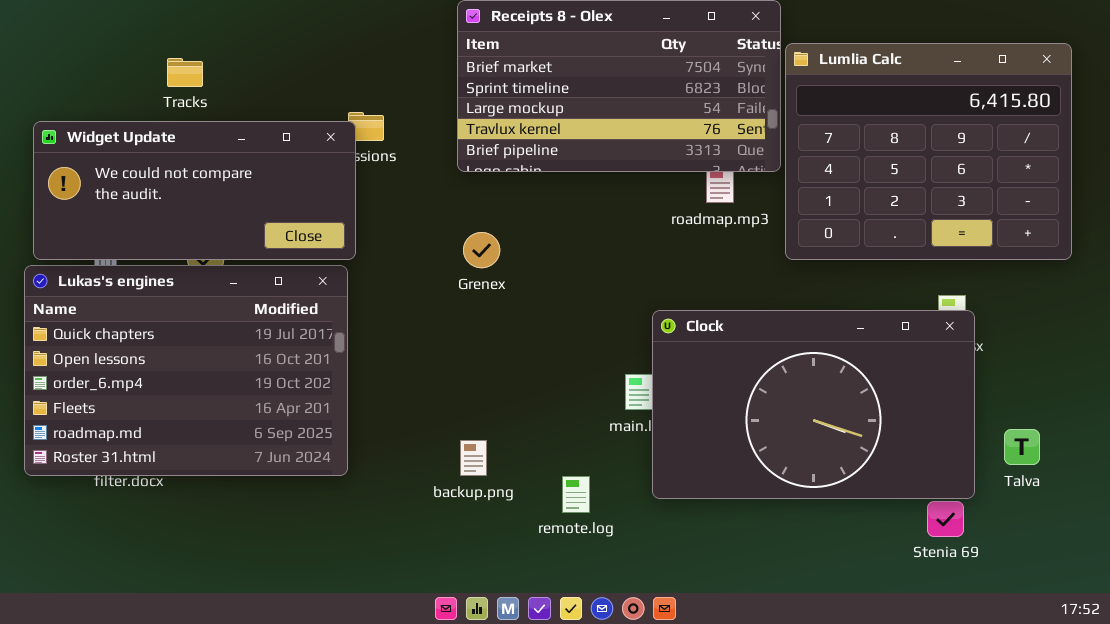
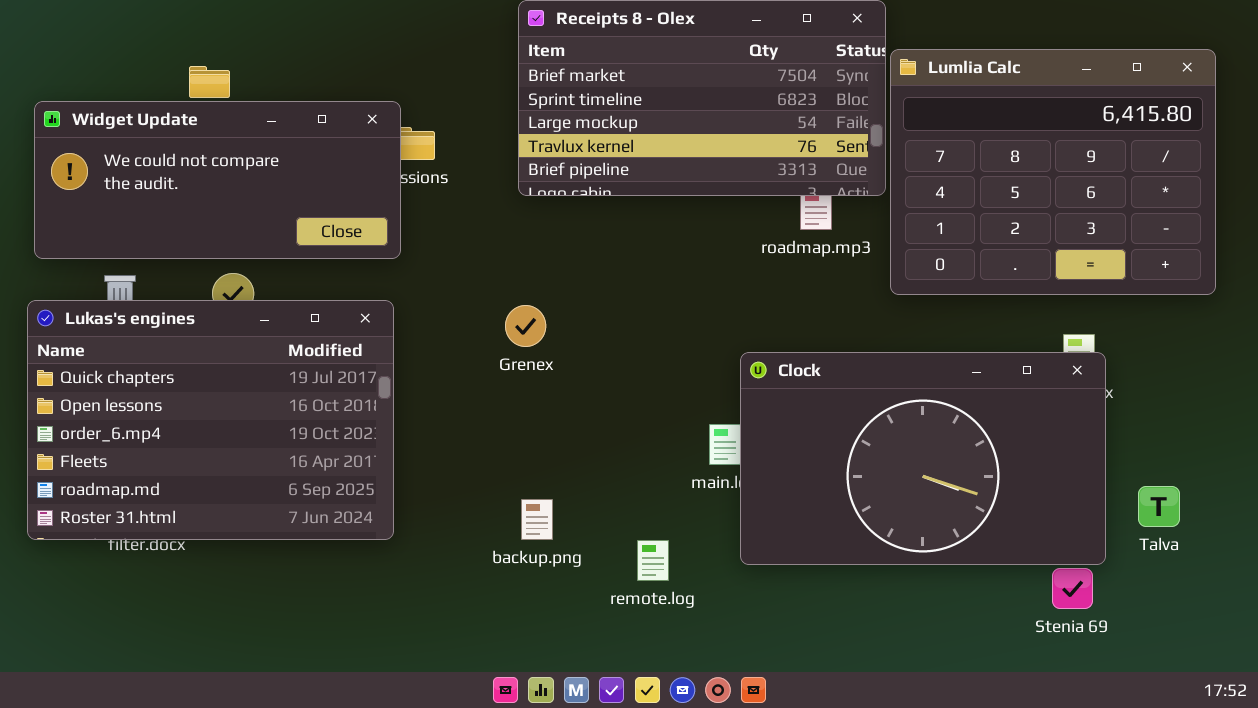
Widget Update: [33,121,356,260] -> [34,101,401,259], moved
Grenex: [463,232,500,268] -> [505,305,546,347], moved

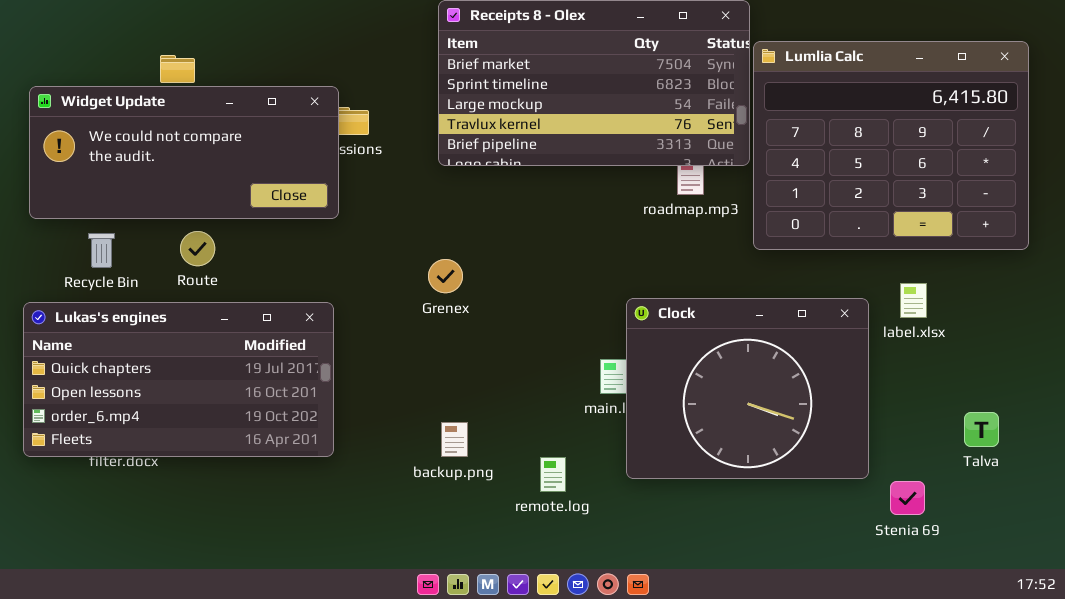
Lukas's engines: [27,300,394,540] -> [23,302,334,457], resized
Clock: [740,352,1106,565] -> [626,298,869,479], resized

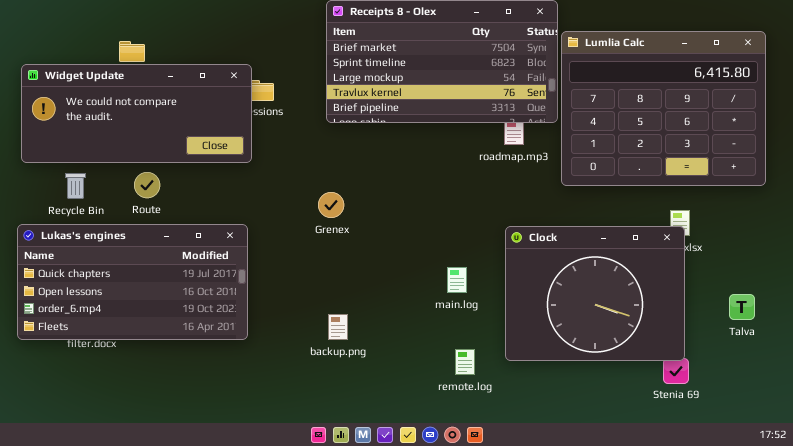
Clock: [626,298,869,479] -> [505,226,685,361], moved
Talva: [964,412,999,447] -> [729,294,755,320], moved
remote.log: [540,457,566,492] -> [455,349,475,375], moved

